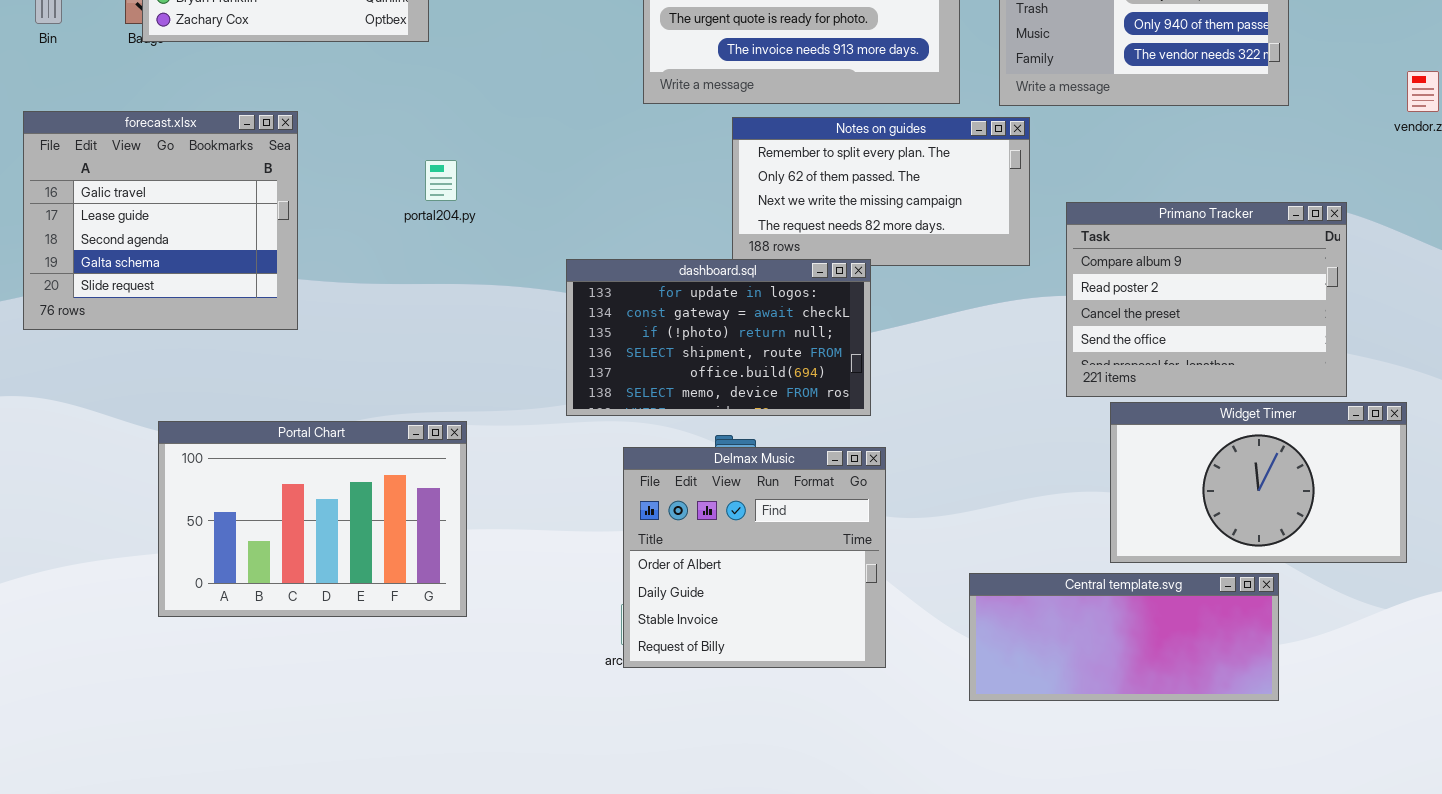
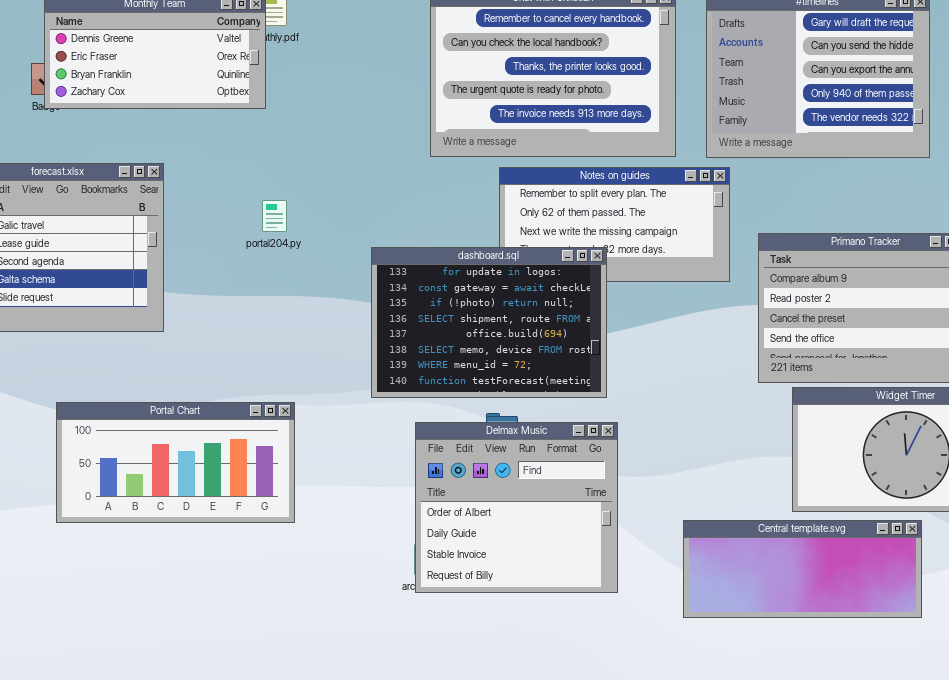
dashboard.sql: [566,259,871,416] -> [371,247,607,398], resized
Portal Chart: [158,421,467,617] -> [56,402,295,523], resized

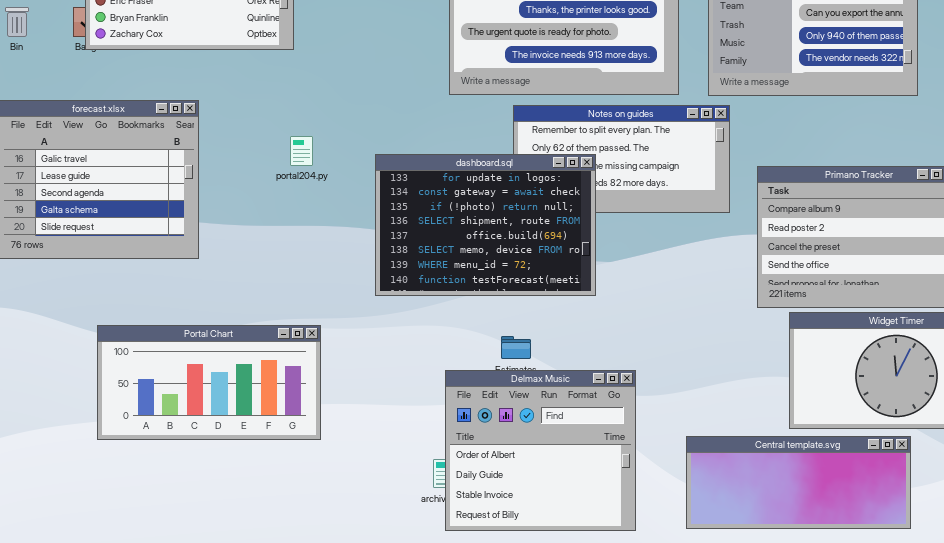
dashboard.sql: [371,247,607,398] -> [375,154,596,296], moved
Delmax Music: [415,422,618,593] -> [445,370,636,531], moved

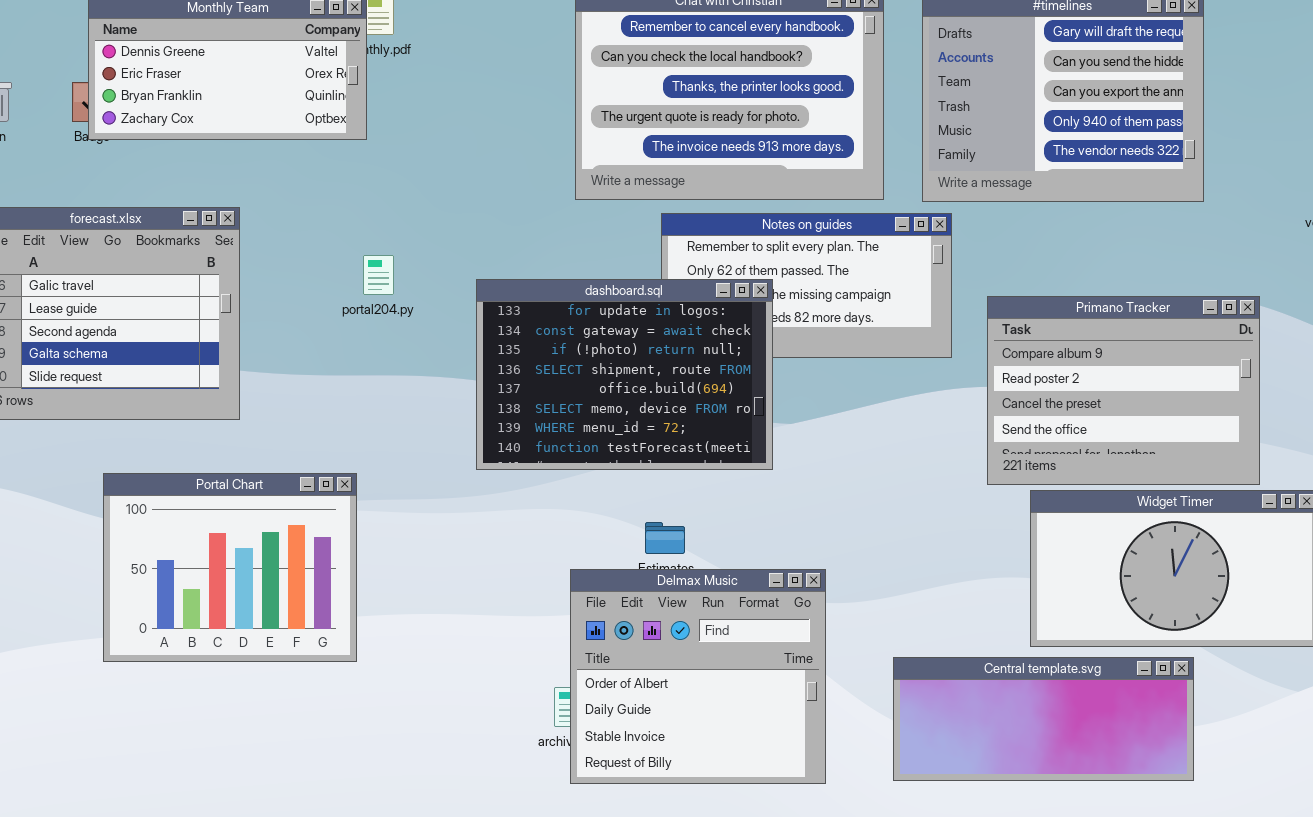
Portal Chart: [97,325,321,440] -> [103,473,357,662], resized

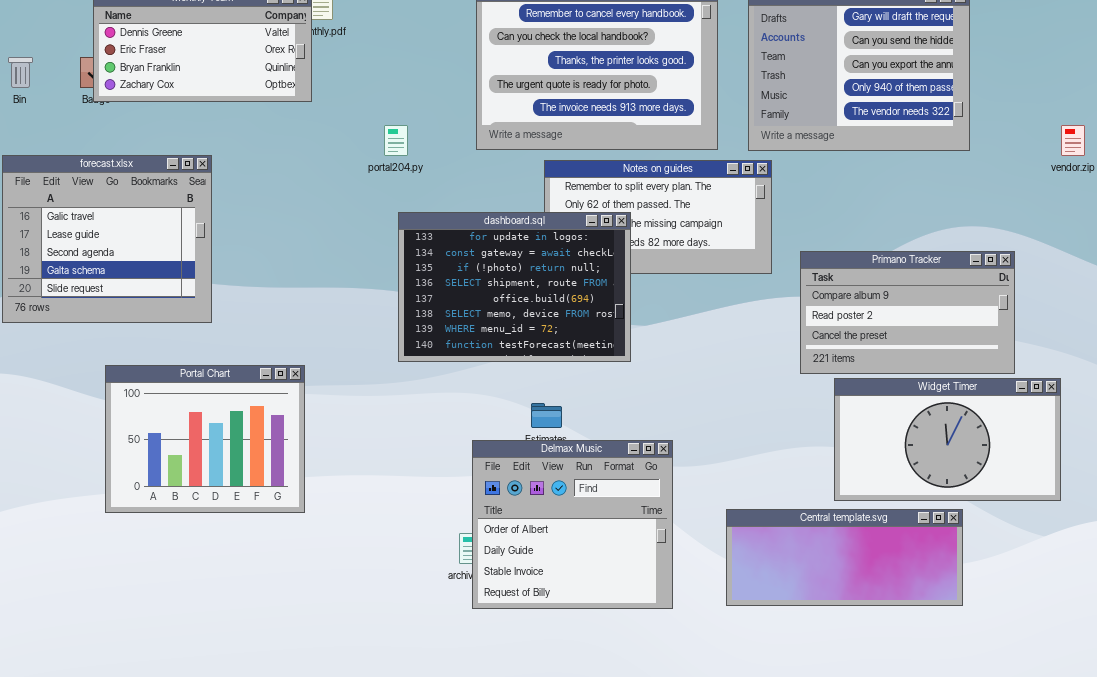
portal204.py: [363,255,394,295] -> [384,125,408,156], moved
Primano Tracker: [987,296,1260,485] -> [800,251,1015,374], resized

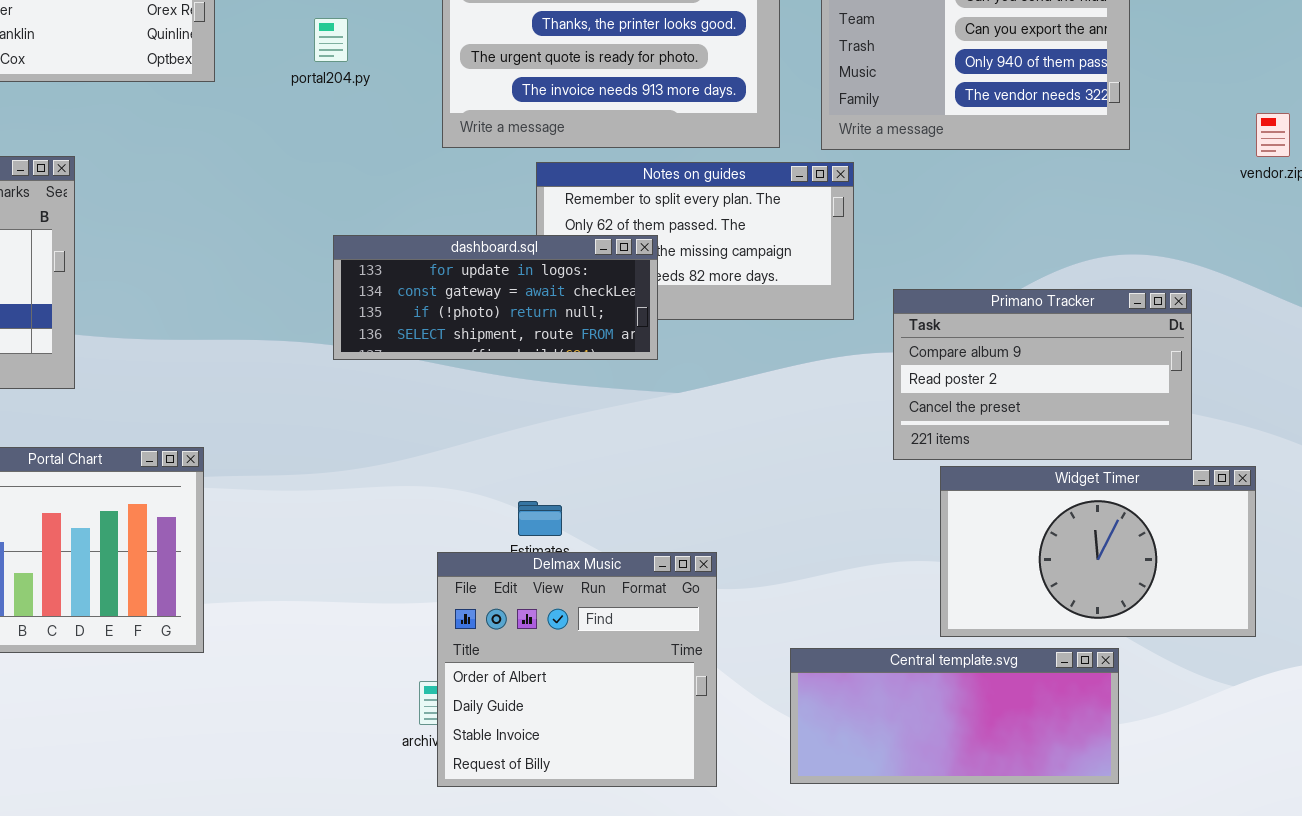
portal204.py: [384,125,408,156] -> [314,18,348,62], moved
dashboard.sql: [398,212,631,362] -> [333,235,658,360], resized

